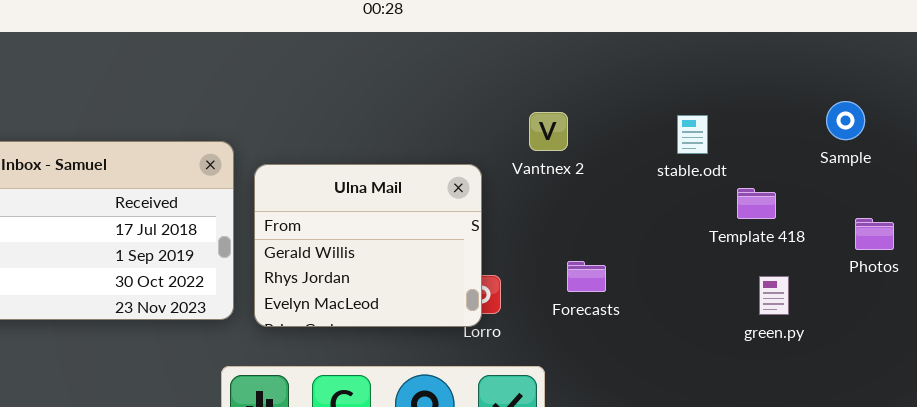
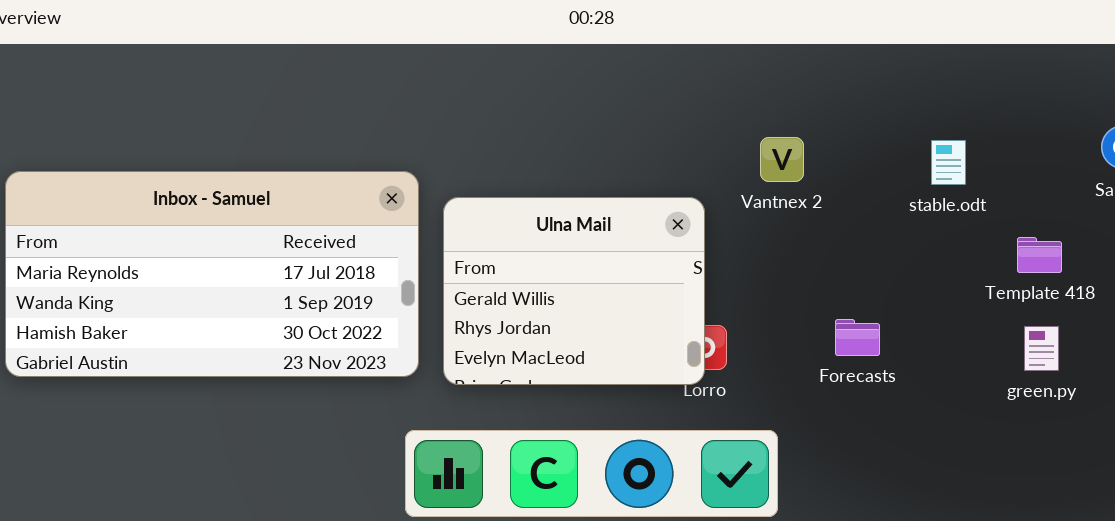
Template 418: [737,188,776,219] -> [1017,237,1062,273], moved
Forecasts: [567,261,606,292] -> [835,319,880,356], moved

